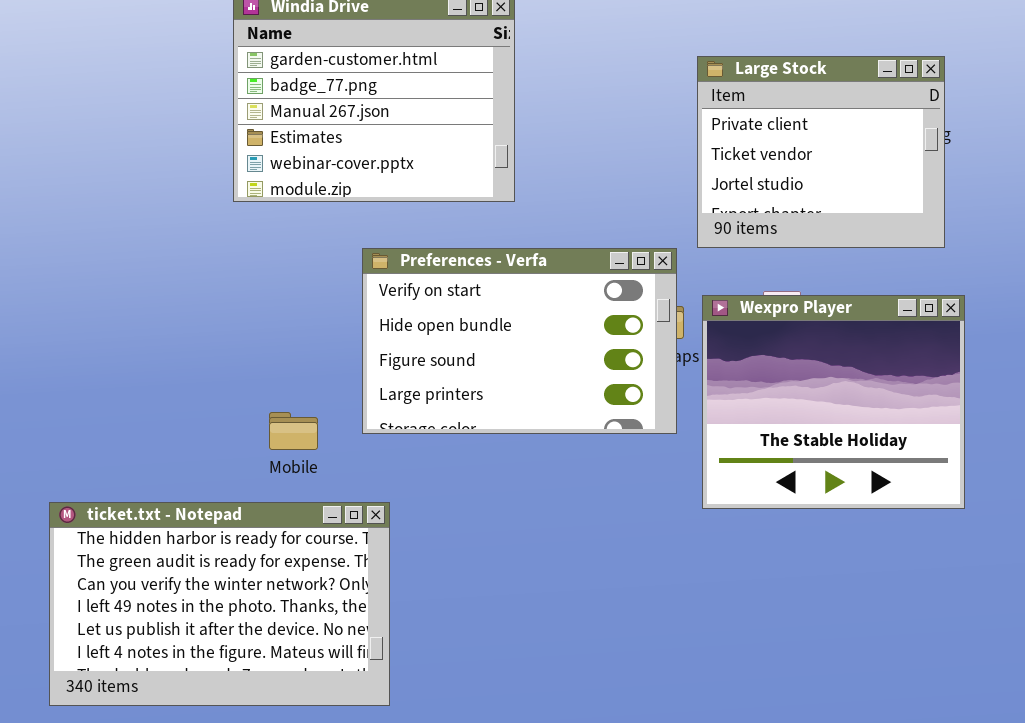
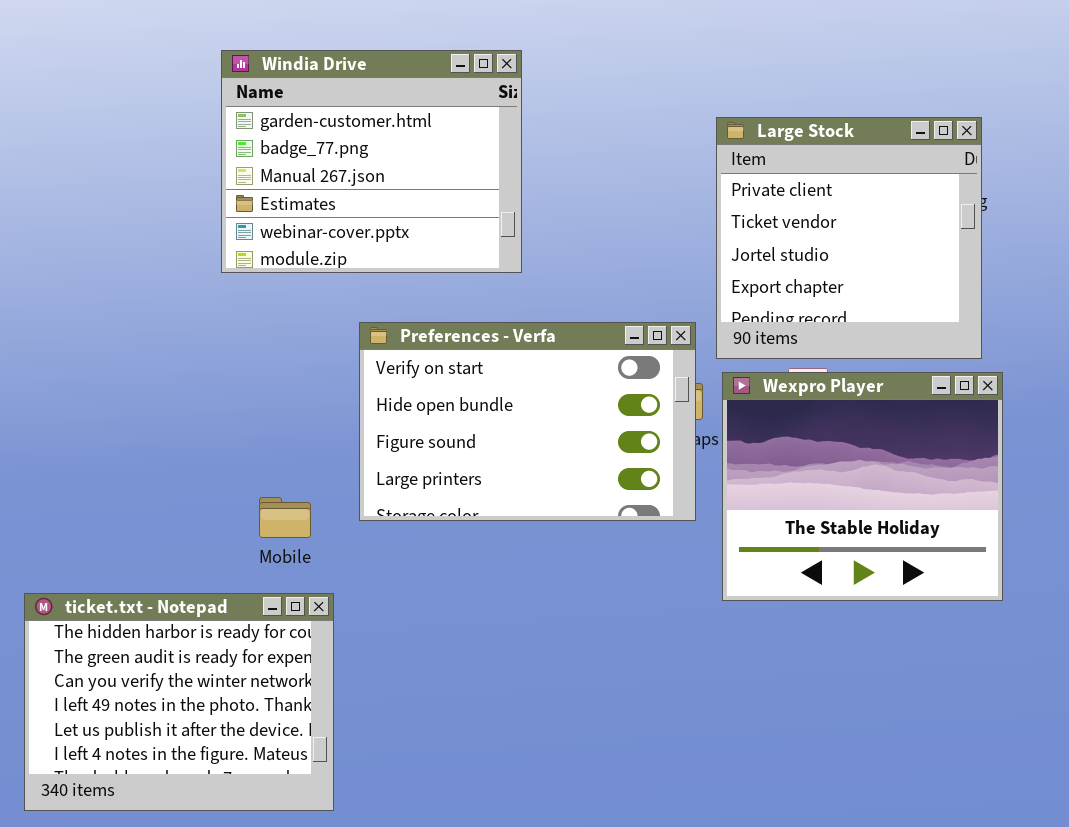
Large Stock: [697,56,945,248] -> [716,117,982,359], resized
ticket.txt - Notepad: [49,502,390,706] -> [24,593,334,811], resized

